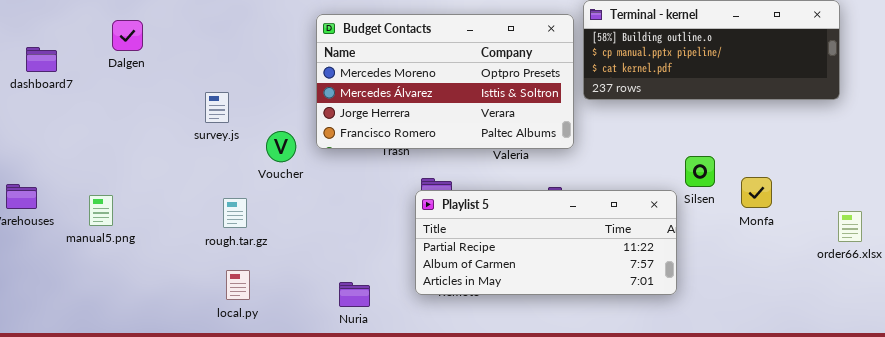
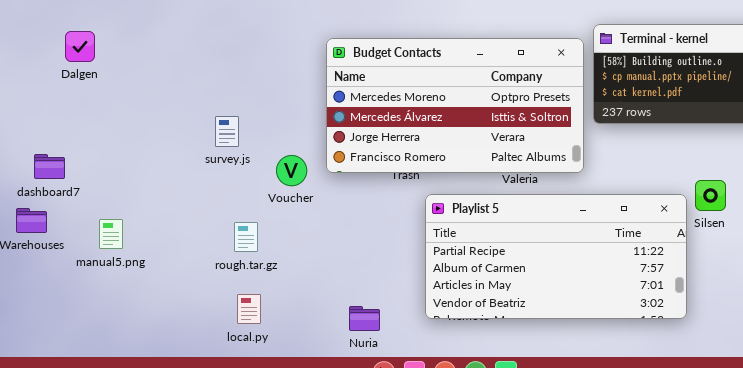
Dalgen: [112,20,143,51] -> [65,31,95,62], moved
dashboard7: [26,47,57,72] -> [34,154,65,179], moved
Playlist 5: [415,190,677,295] -> [425,194,687,319], resized

